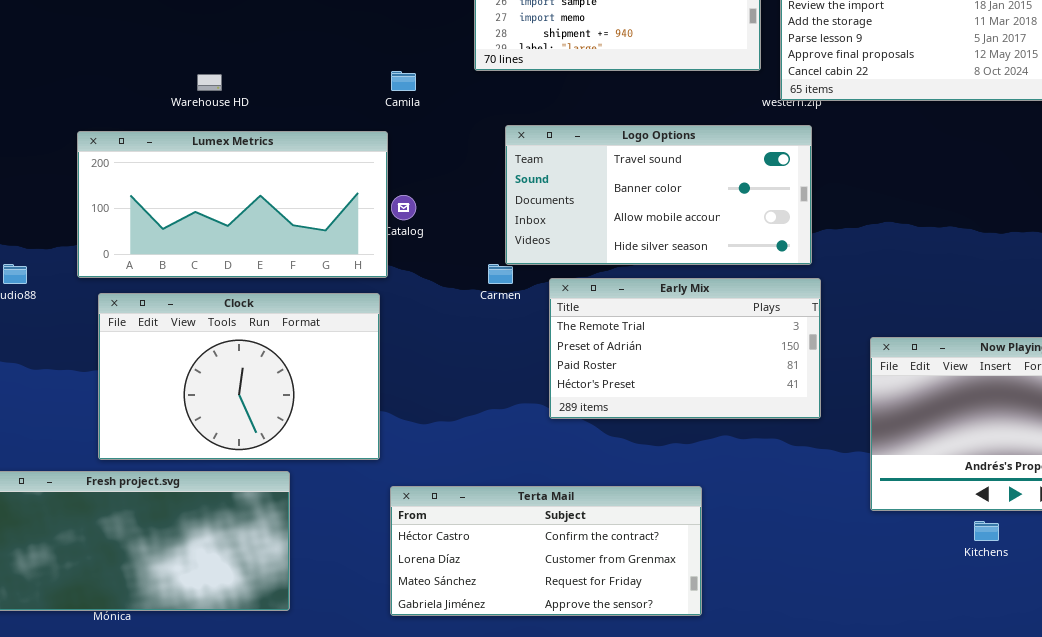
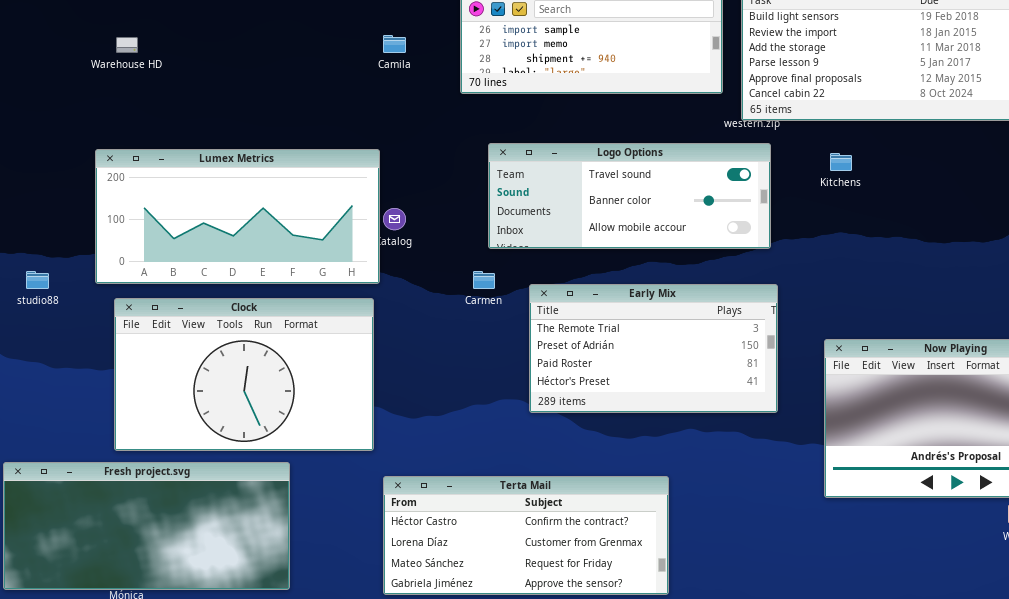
Camila: [391,71,416,91] -> [383,35,406,53], moved
Warehouse HD: [197,74,222,91] -> [116,37,138,53], moved
Logo Options: [505,125,812,265] -> [488,143,771,249], resized
Kitchens: [974,521,999,541] -> [830,153,852,171], moved

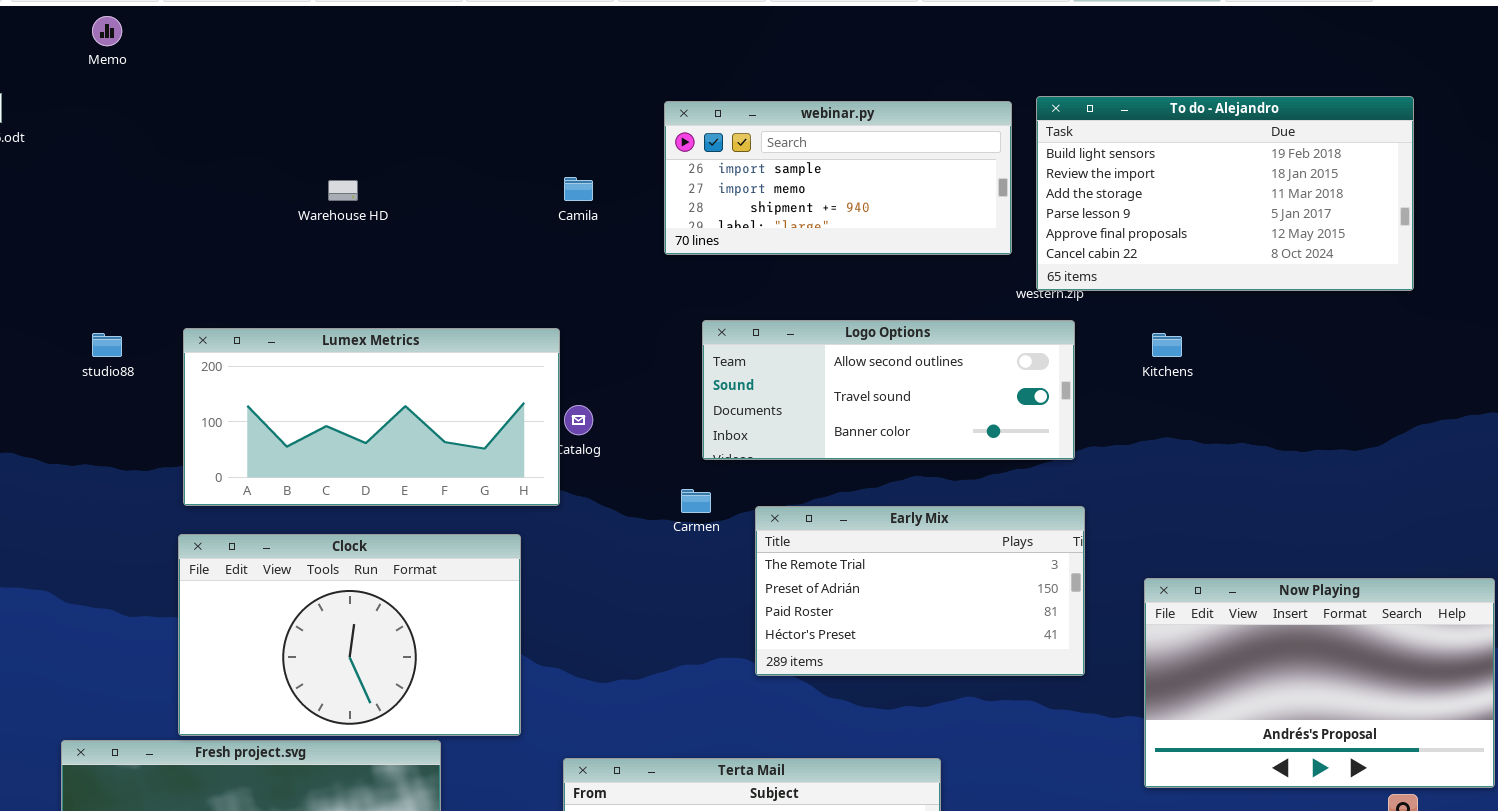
Warehouse HD: [116,37,138,53] -> [328,180,358,201], moved
Logo Options: [488,143,771,249] -> [702,320,1075,460], scrolled up 1 row
studio88: [26,271,49,289] -> [92,333,122,357], moved
Clock: [114,298,374,451] -> [178,534,521,736], moved

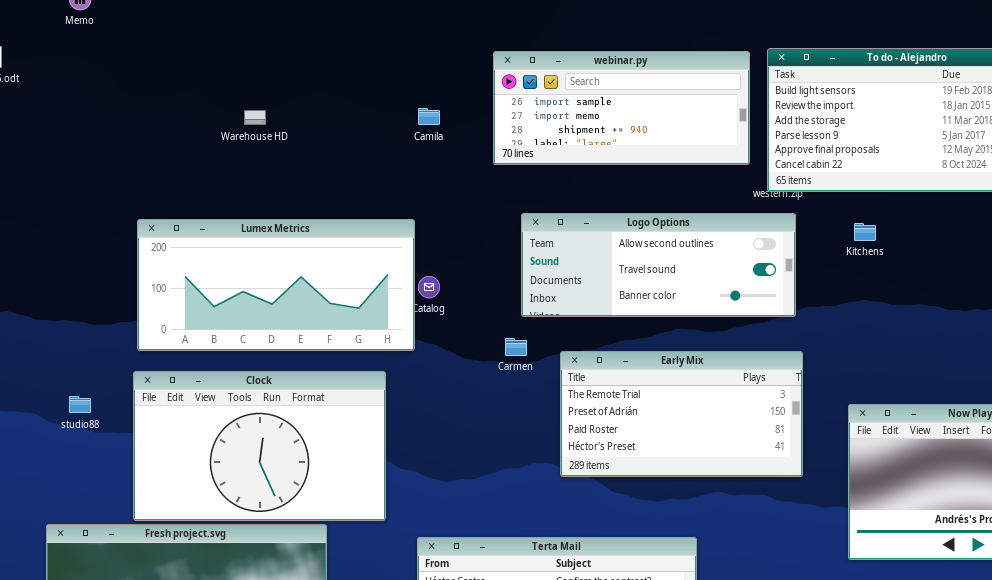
studio88: [92,333,122,357] -> [69,396,91,413], moved

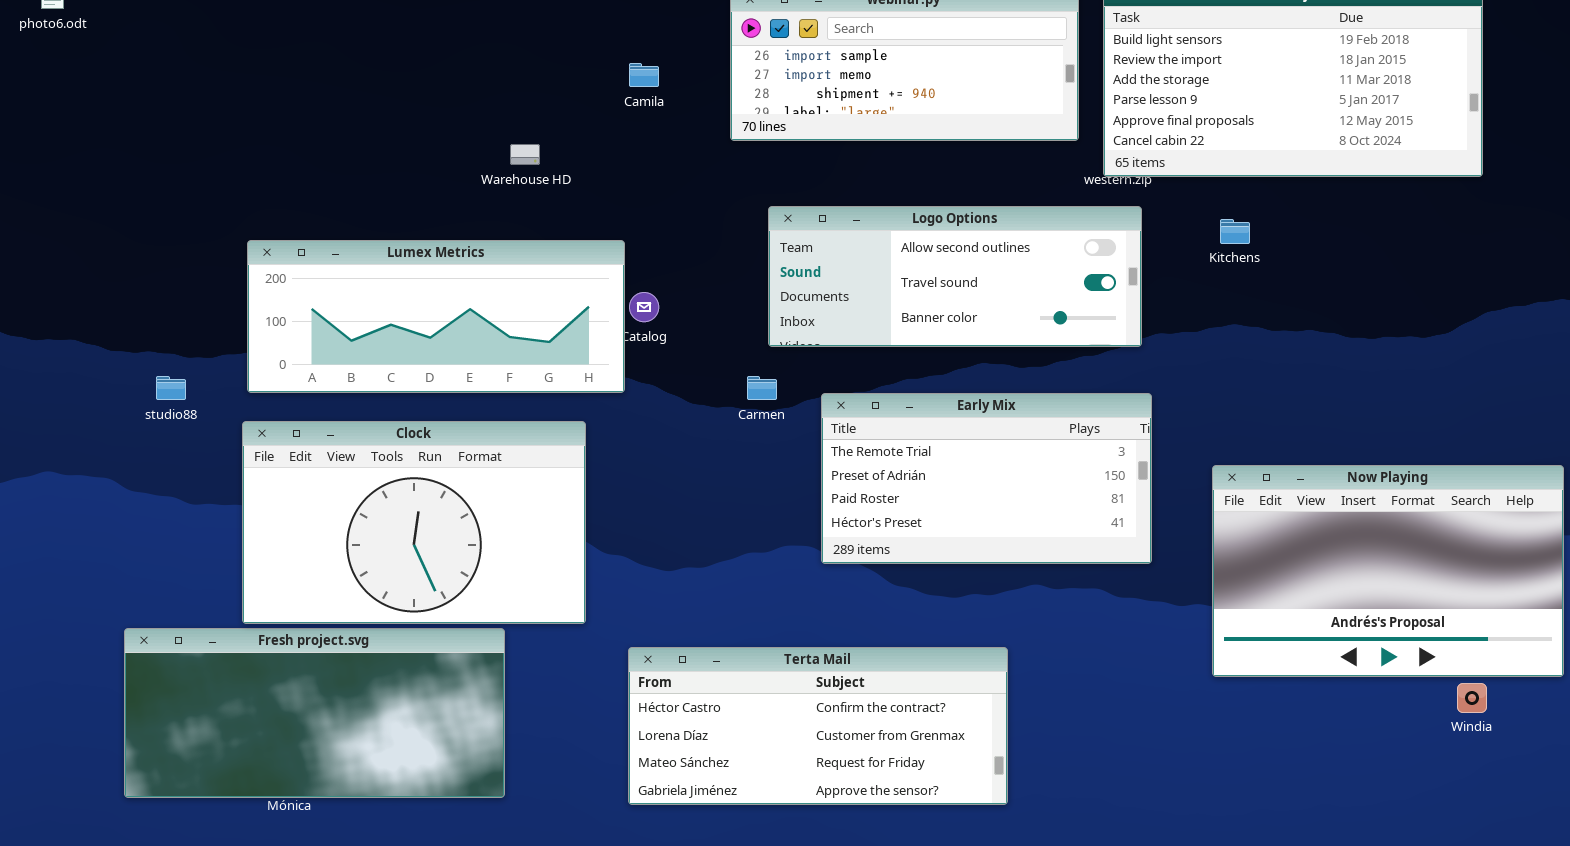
Warehouse HD: [244,110,266,125] -> [510,144,540,165], moved
Lumex Metrics: [137,219,415,351] -> [247,240,625,393], resized
studio88: [69,396,91,413] -> [156,376,186,400], moved

